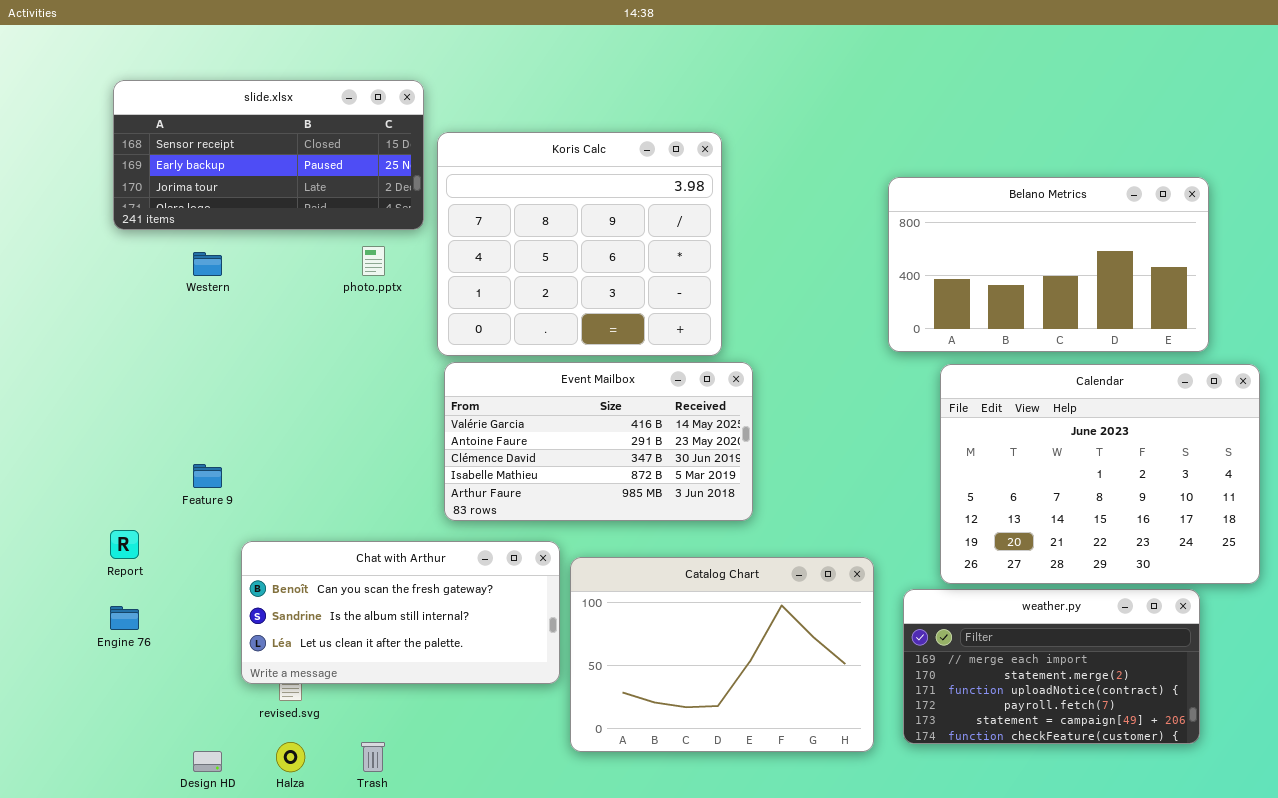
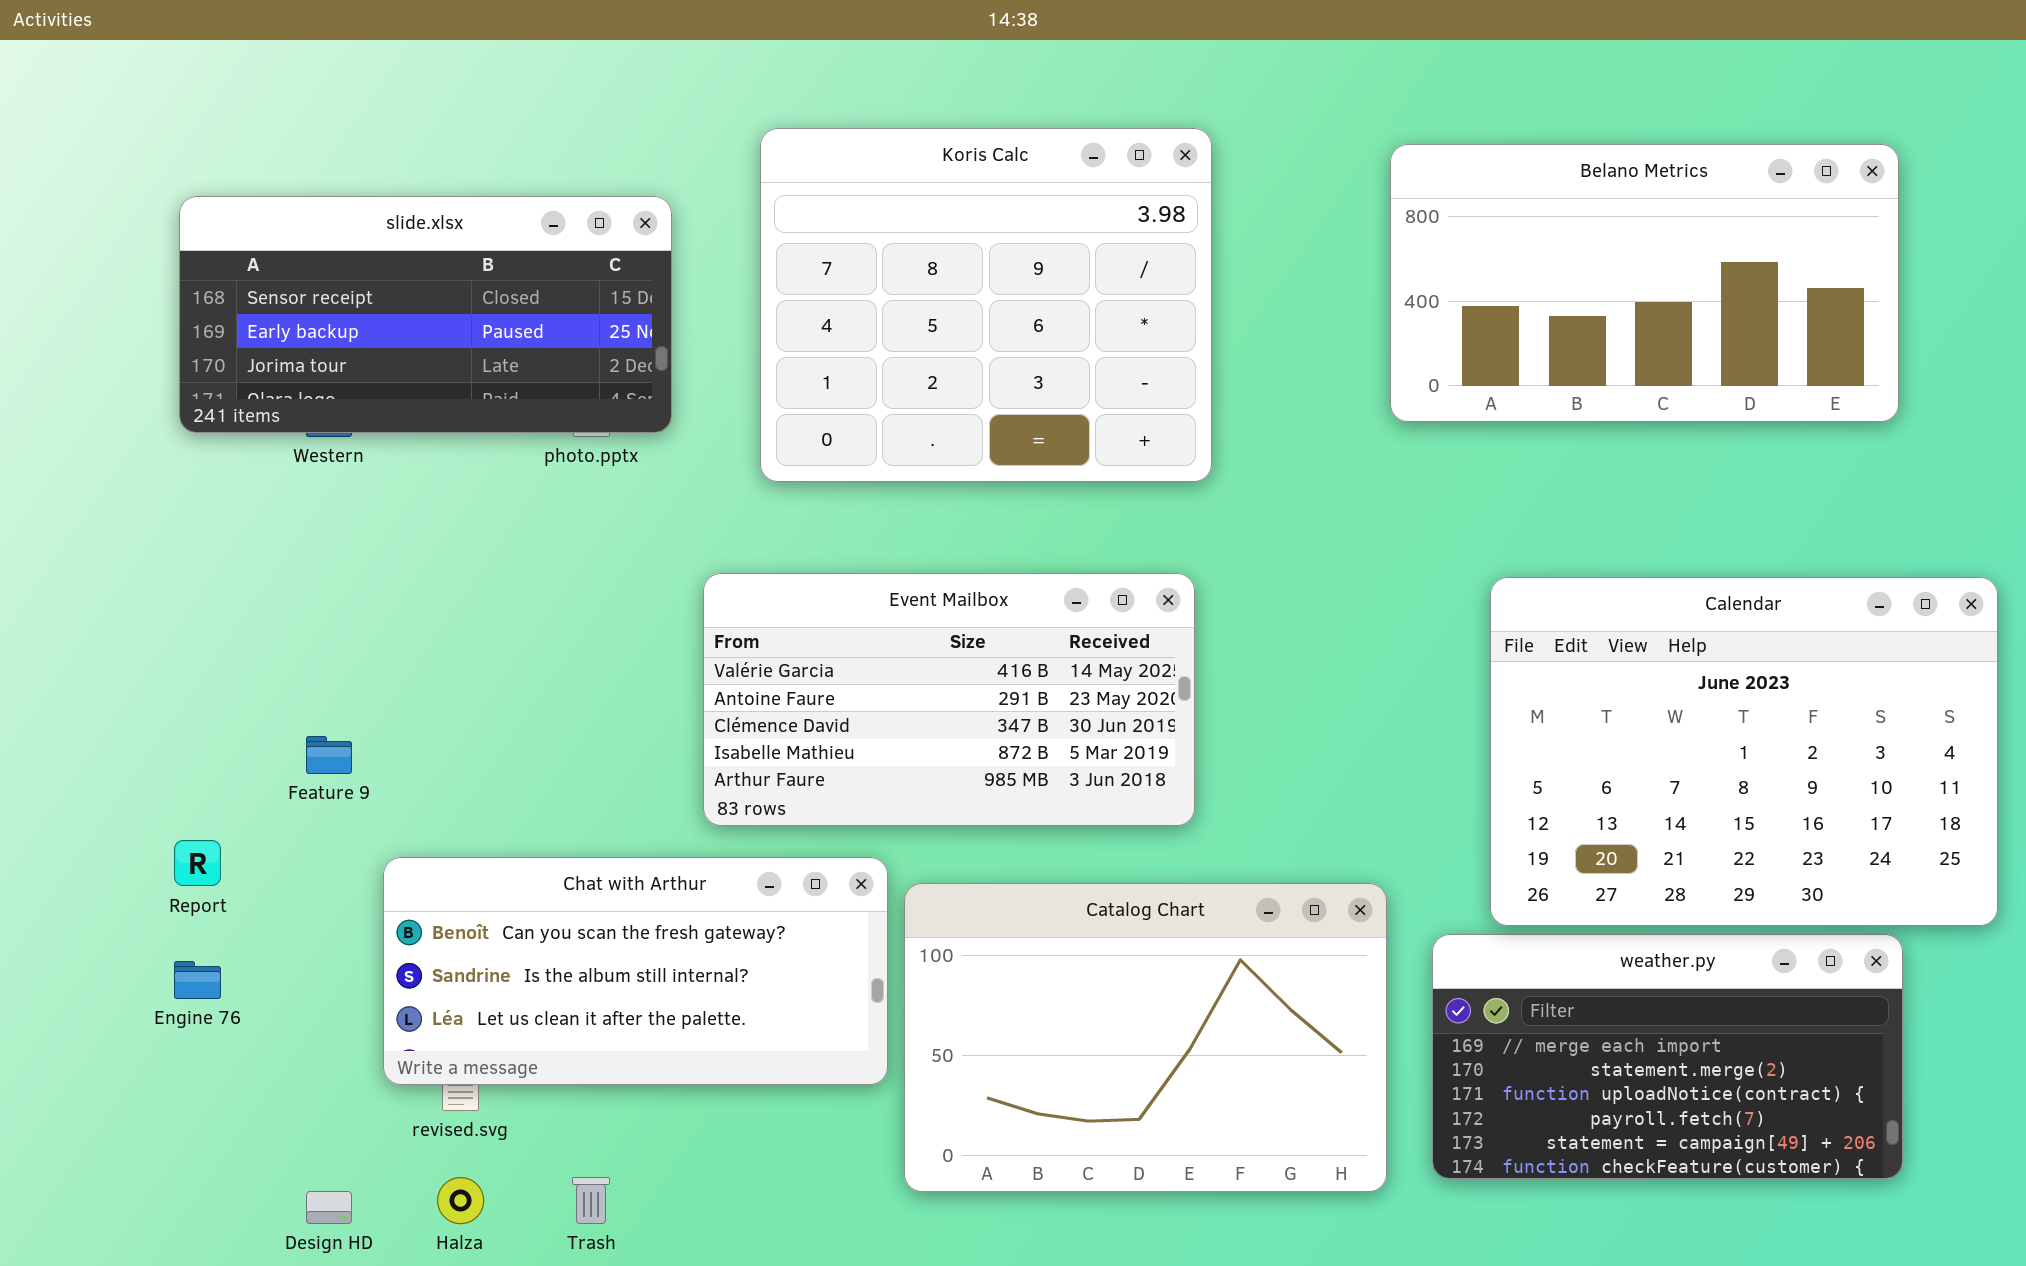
slide.xlsx: [113,80,424,230] -> [179,196,672,433], moved
Koris Calc: [437,132,722,356] -> [760,128,1212,482], moved
Belano Metrics: [888,177,1209,352] -> [1390,144,1899,422], moved

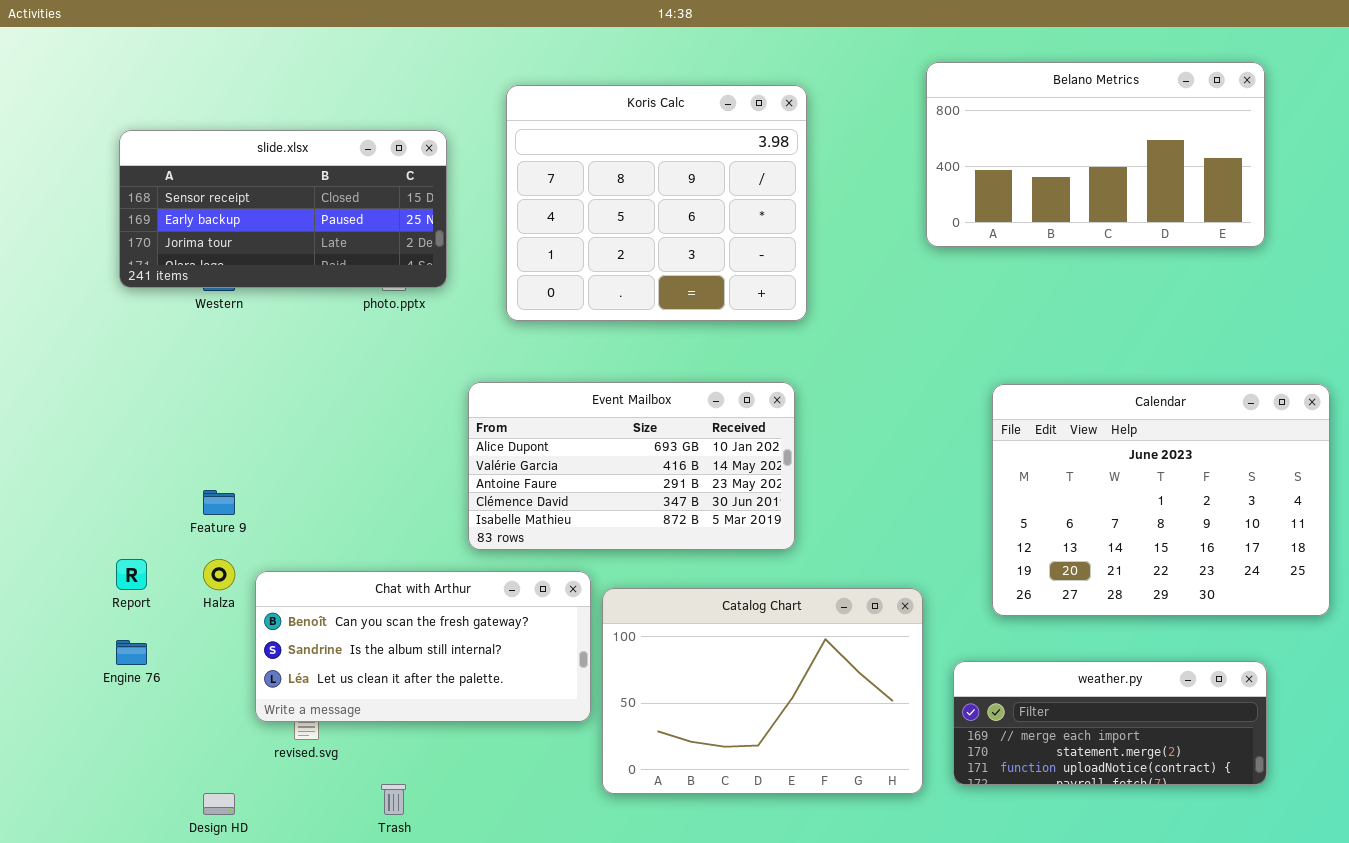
Belano Metrics: [1390,144,1899,422] -> [926,62,1265,247], moved
Event Mailbox: [703,573,1195,826] -> [468,382,795,550], scrolled up 1 row
weather.py: [1432,934,1903,1179] -> [953,661,1267,785], resized
Halza: [437,1177,484,1224] -> [203,559,235,590], moved

